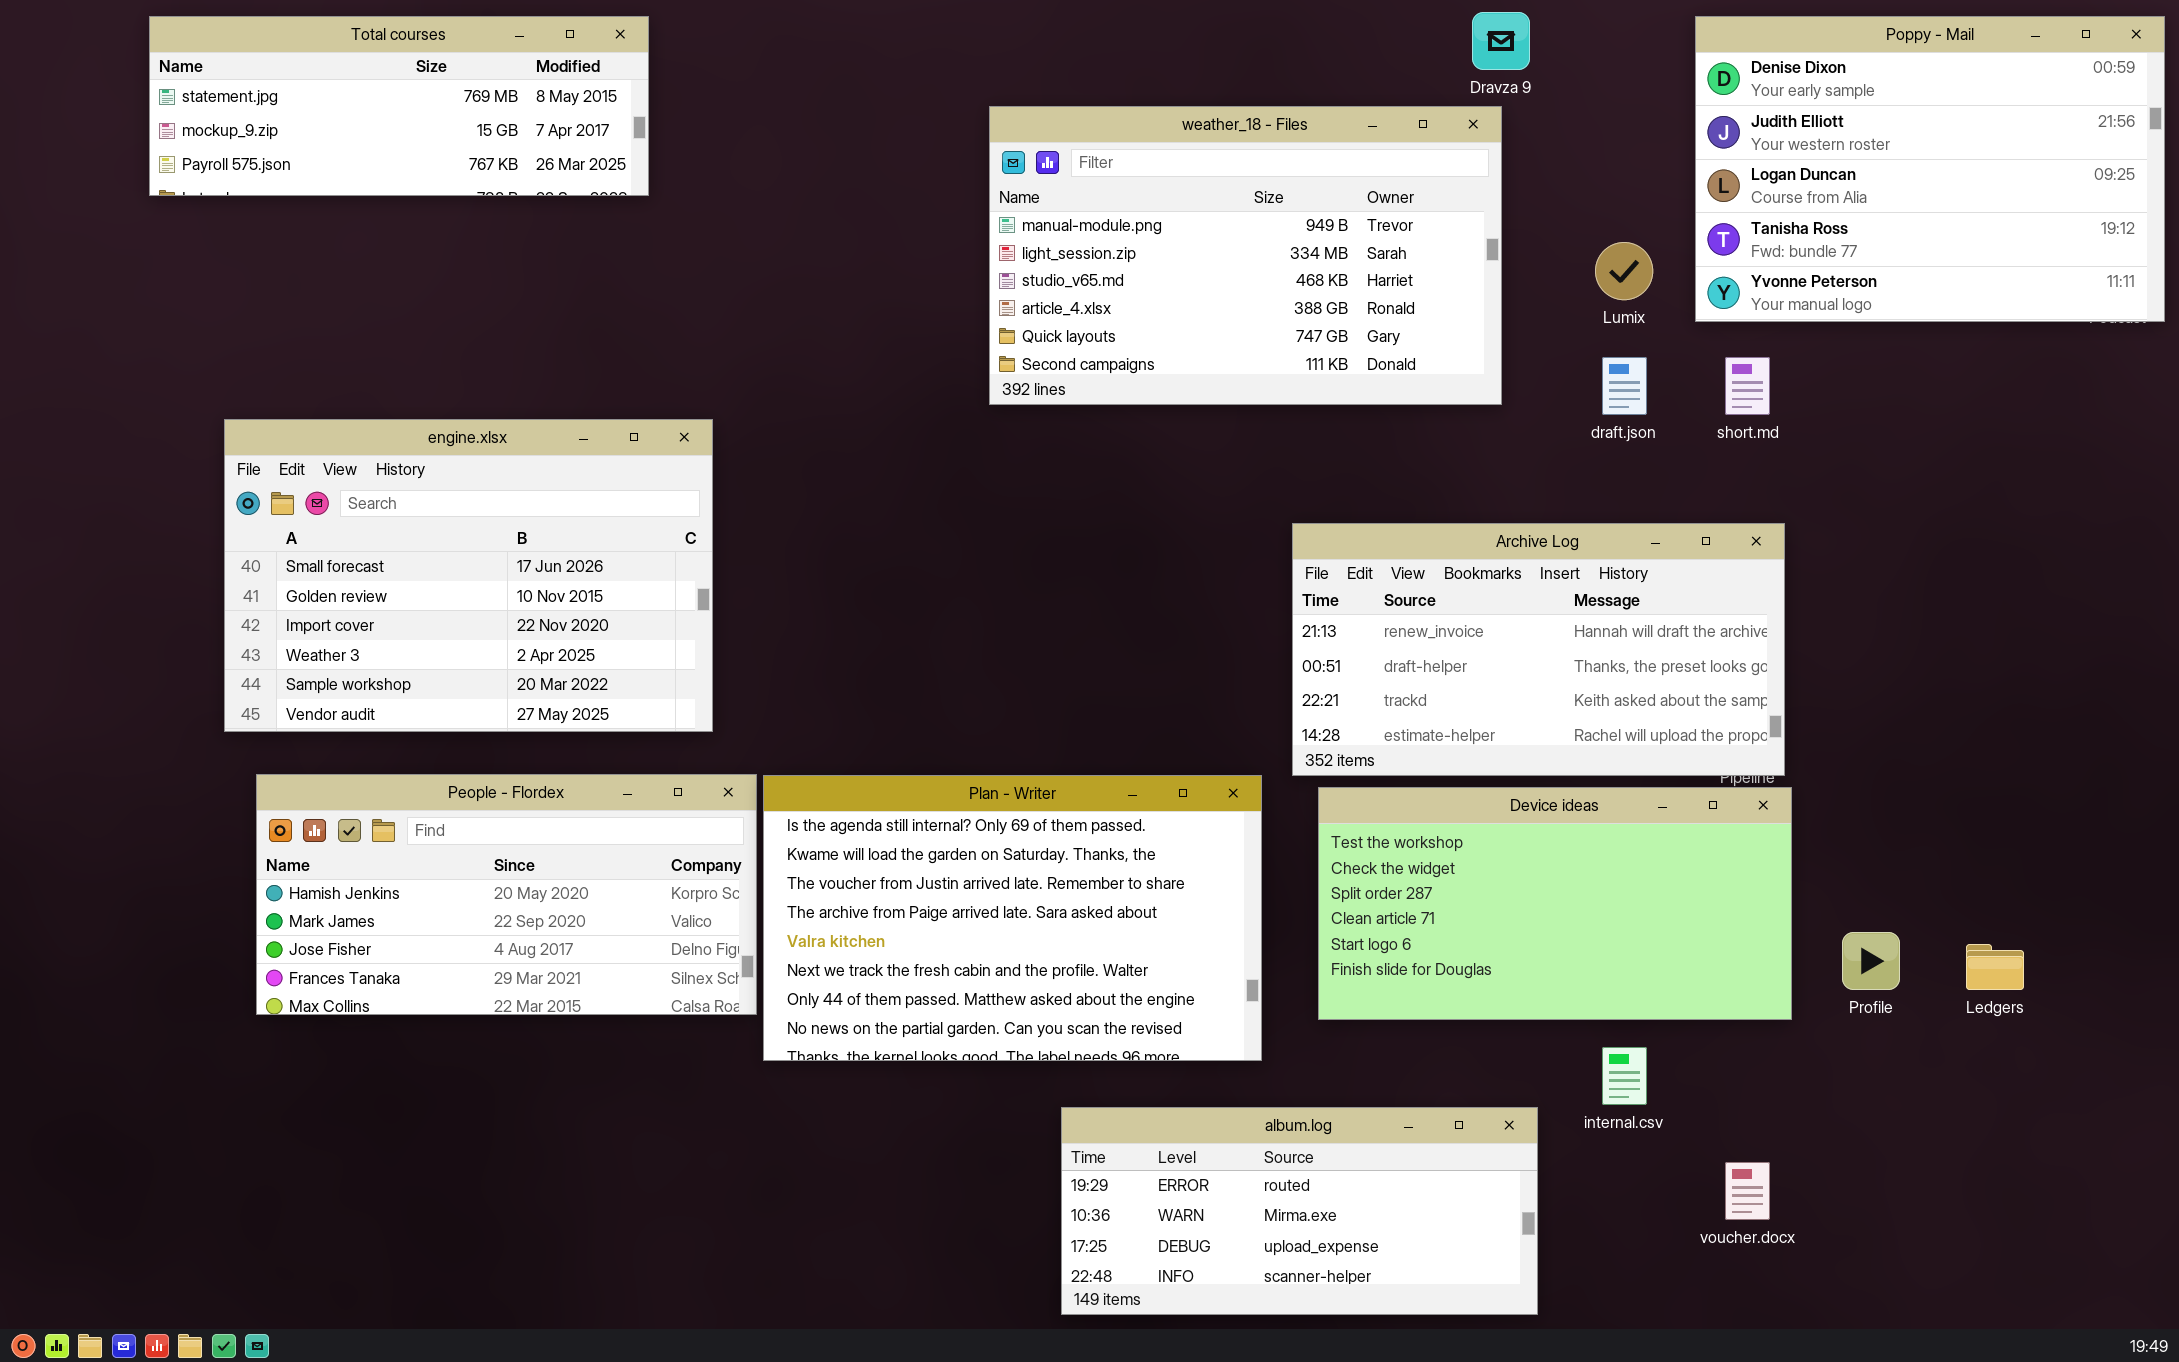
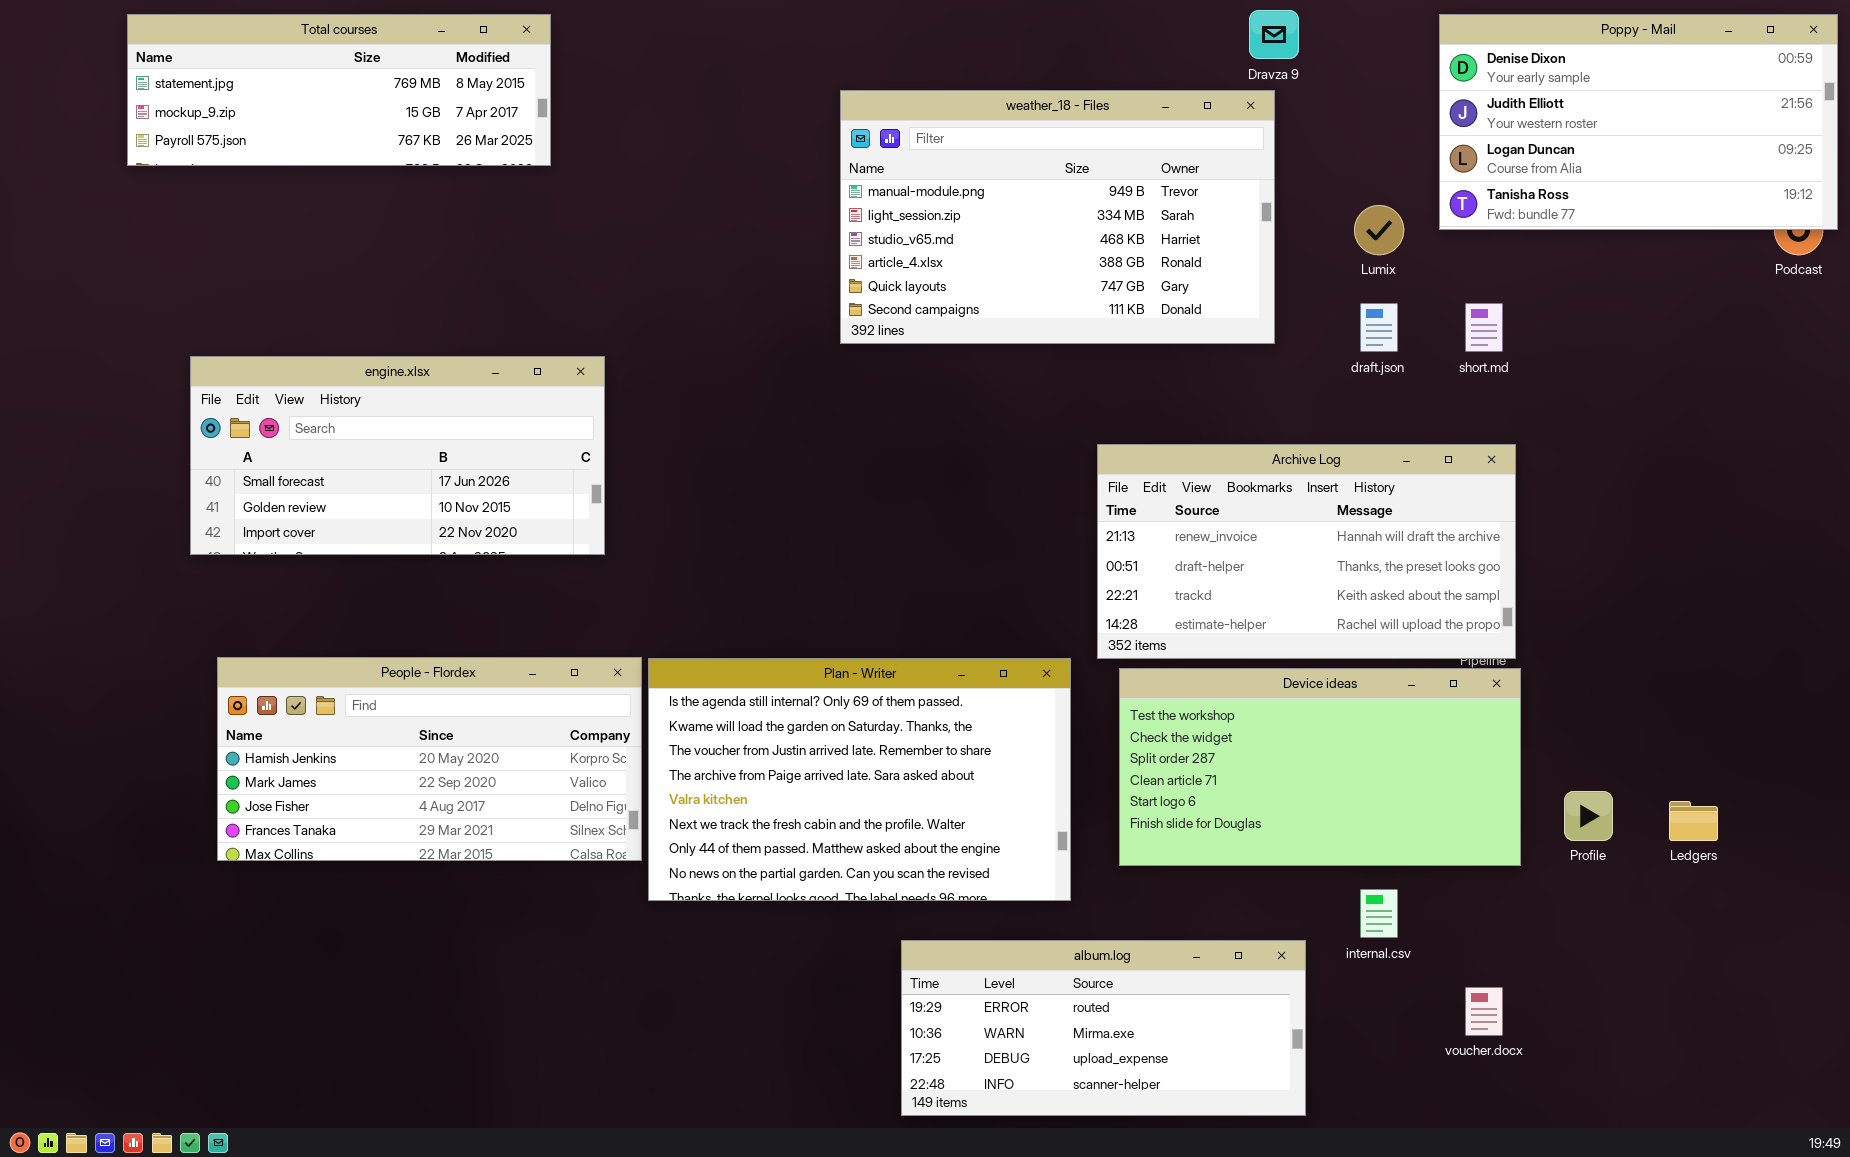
Poppy - Mail: [1695,16,2165,322] -> [1439,14,1838,230], resized
engine.xlsx: [224,419,713,732] -> [190,356,605,555], resized

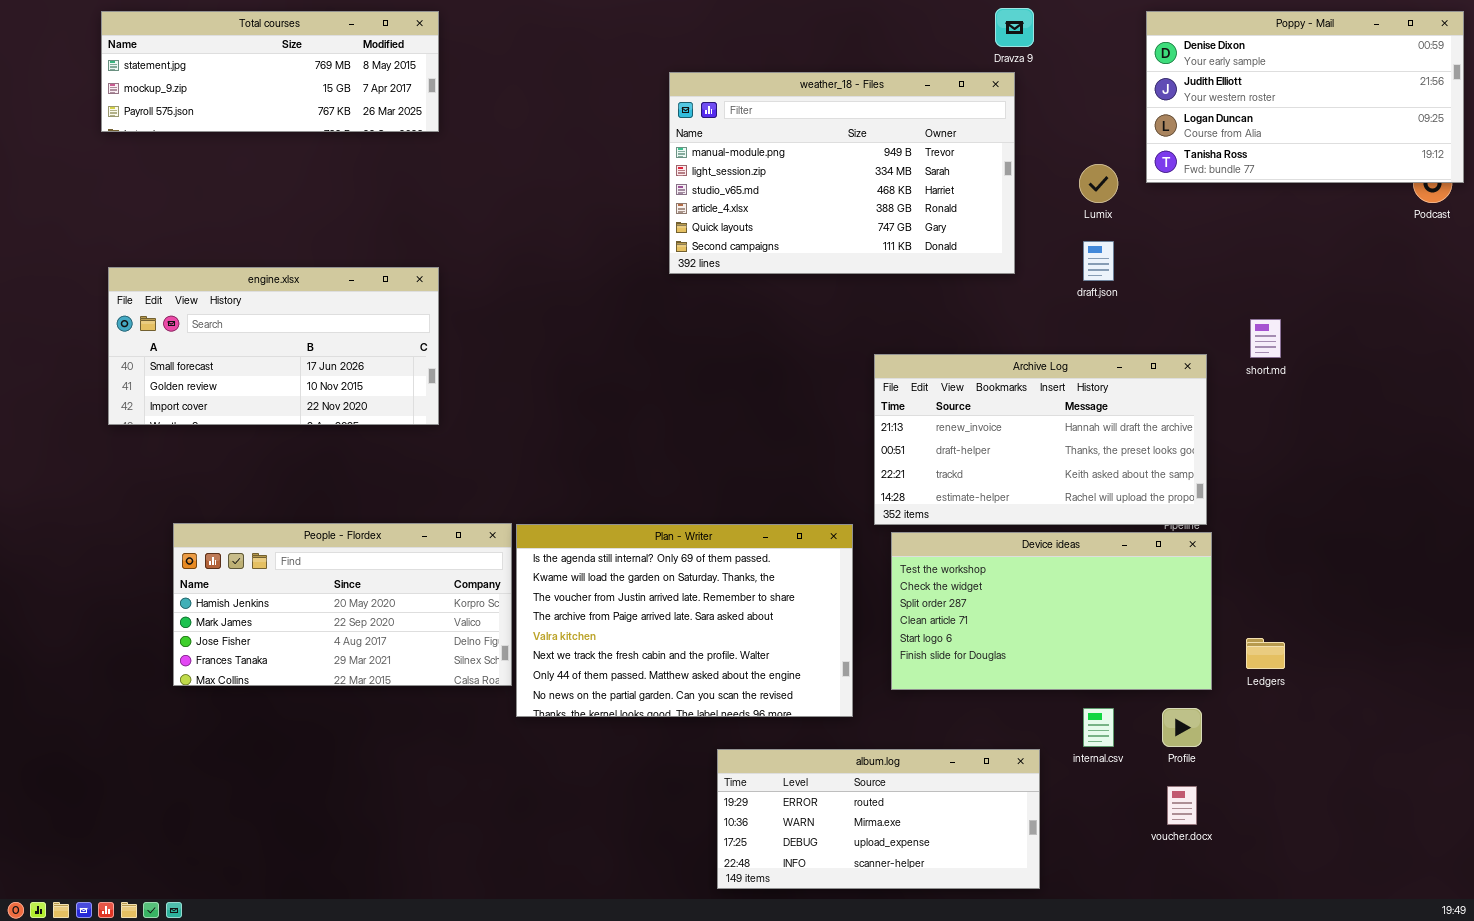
short.md: [1465,303,1503,352] -> [1250,319,1281,358], moved
engine.xlsx: [190,356,605,555] -> [108,267,439,425], moved
Profile: [1564,791,1613,841] -> [1162,708,1202,747], moved
Ledgers: [1669,801,1718,841] -> [1246,638,1285,669], moved

